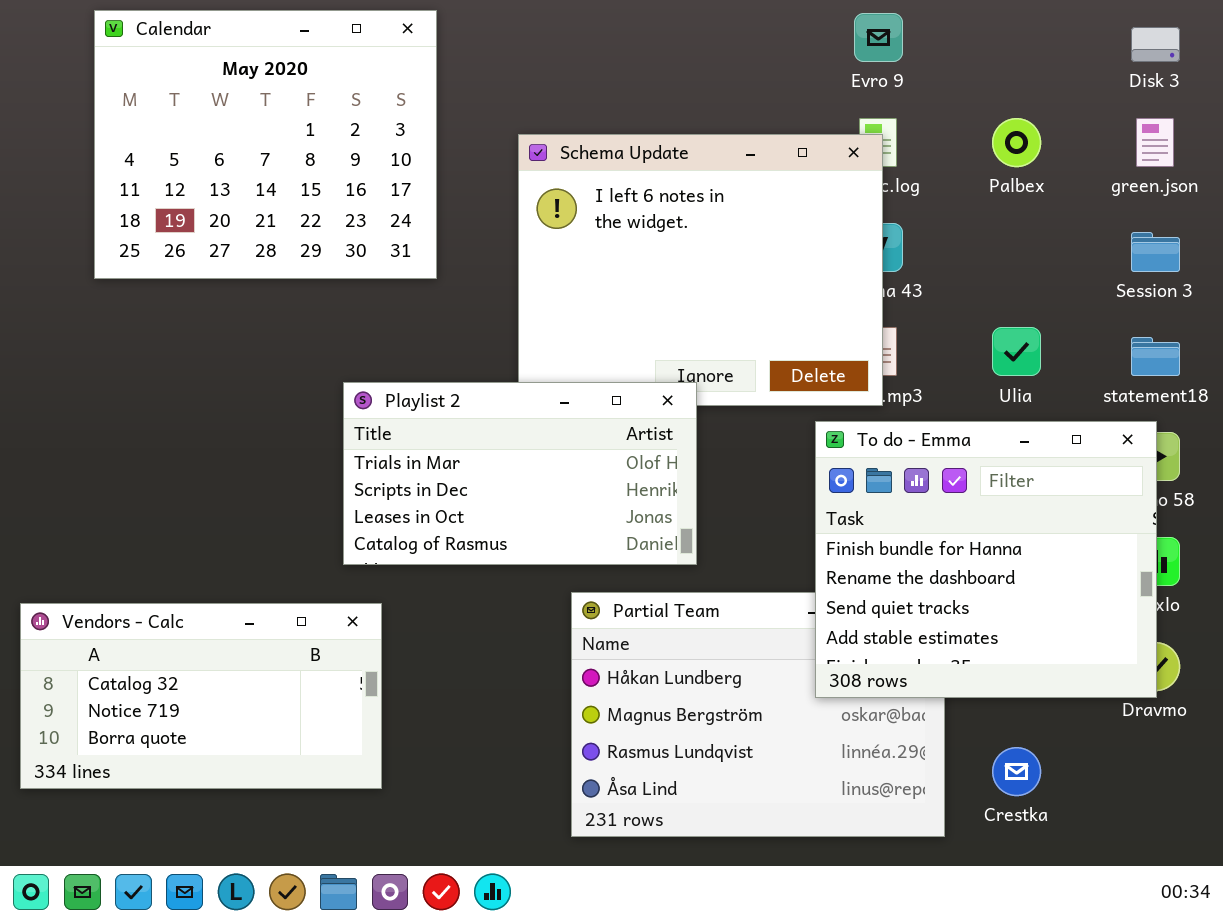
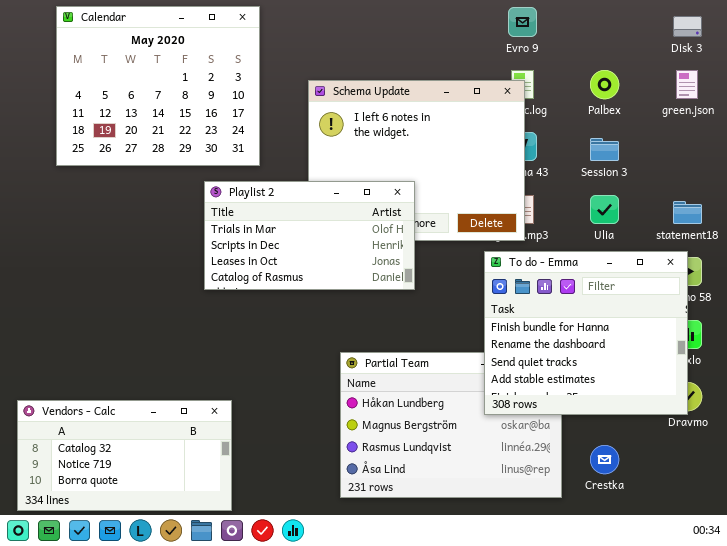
Session 3: [1131,232,1180,272] -> [590,138,619,161], moved
Playlist 2: [343,382,697,565] -> [204,181,415,290], moved
Vendors - Calc: [20,603,382,789] -> [17,400,232,511], moved

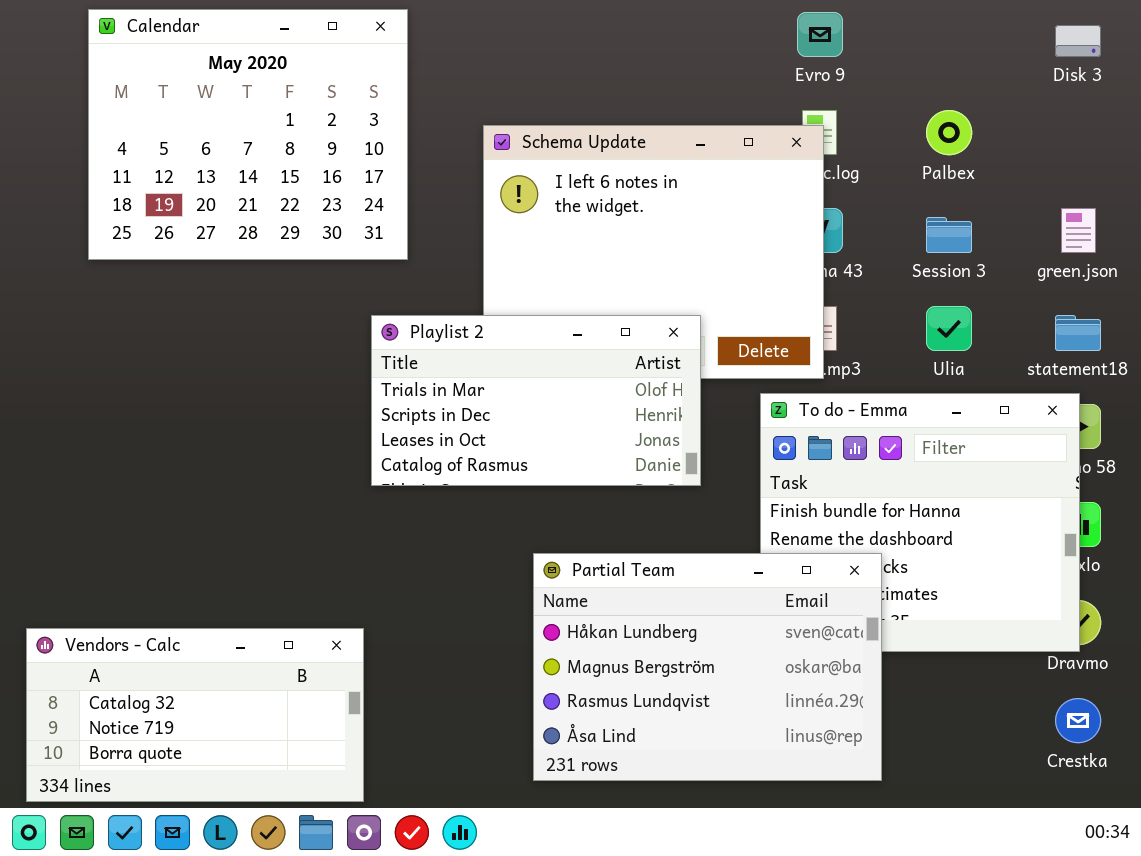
green.json: [676,70,698,99] -> [1061,208,1096,253], moved
Playlist 2: [204,181,415,290] -> [371,315,701,486], moved
Partial Team: [340,352,562,498] -> [533,553,882,781], raised
Crestka: [590,445,619,474] -> [1055,698,1101,743], moved

